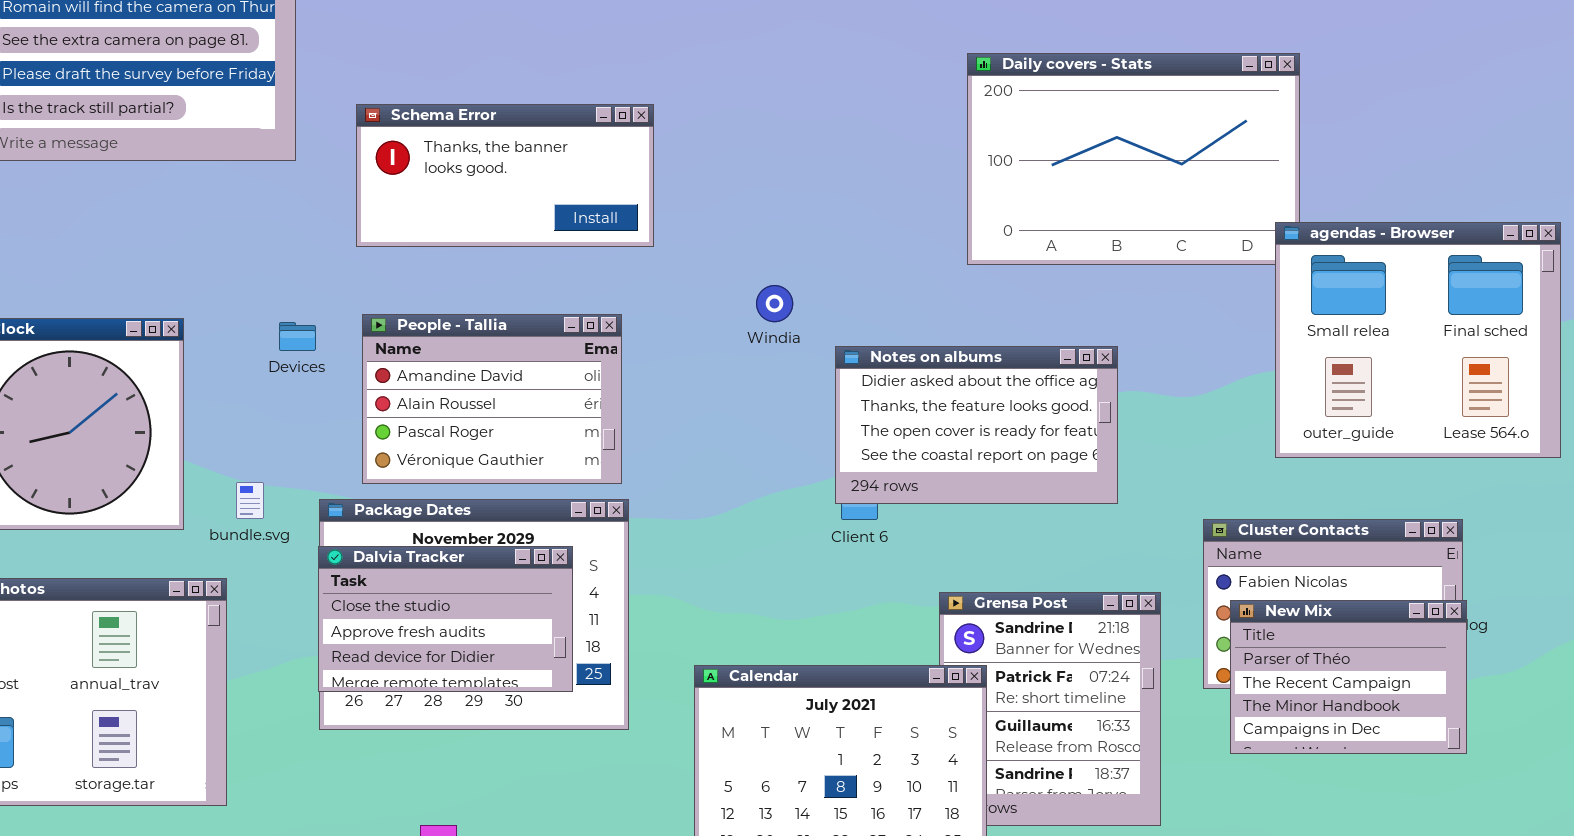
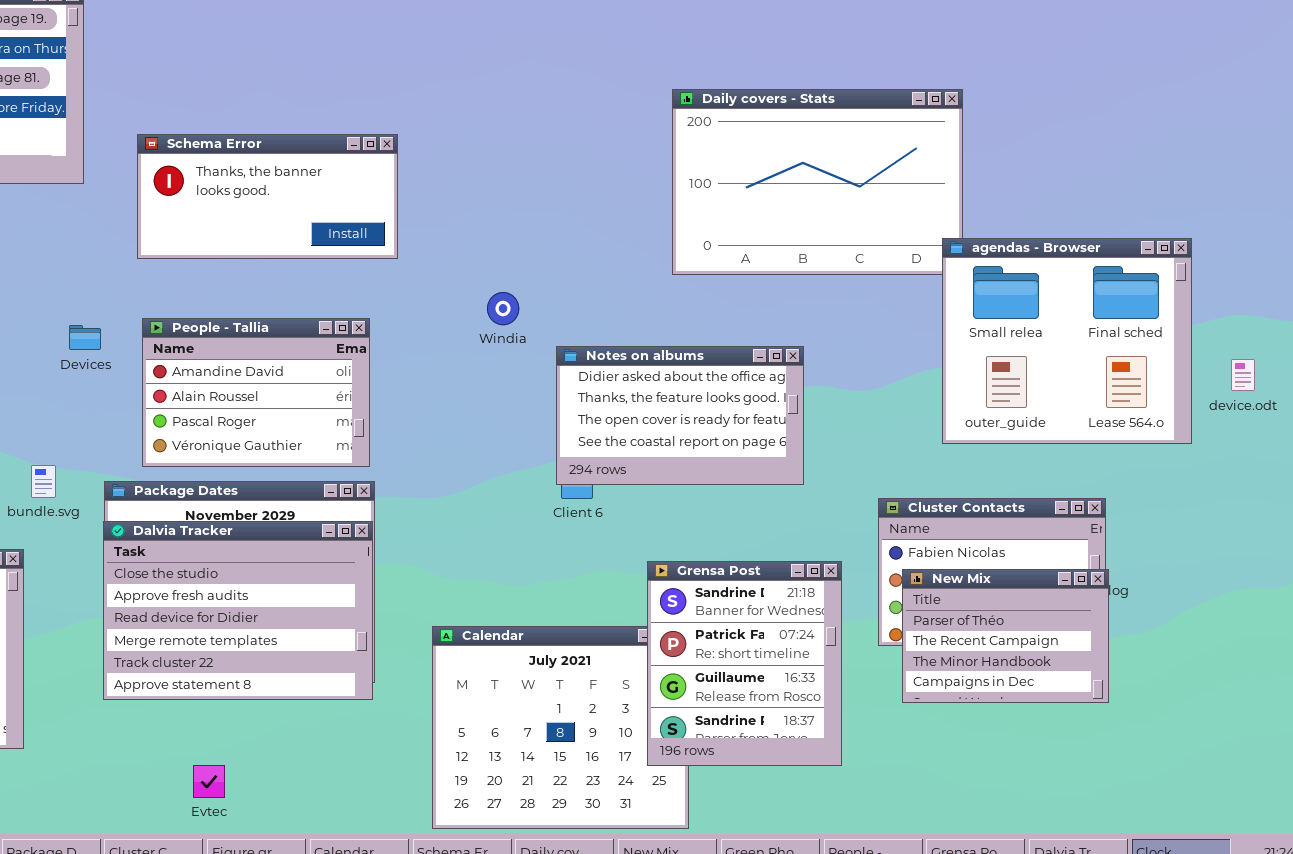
Dalvia Tracker: [318,546,573,692] -> [103,521,373,700], resized
Grensa Post: [939,592,1161,826] -> [647,561,842,766], raised

